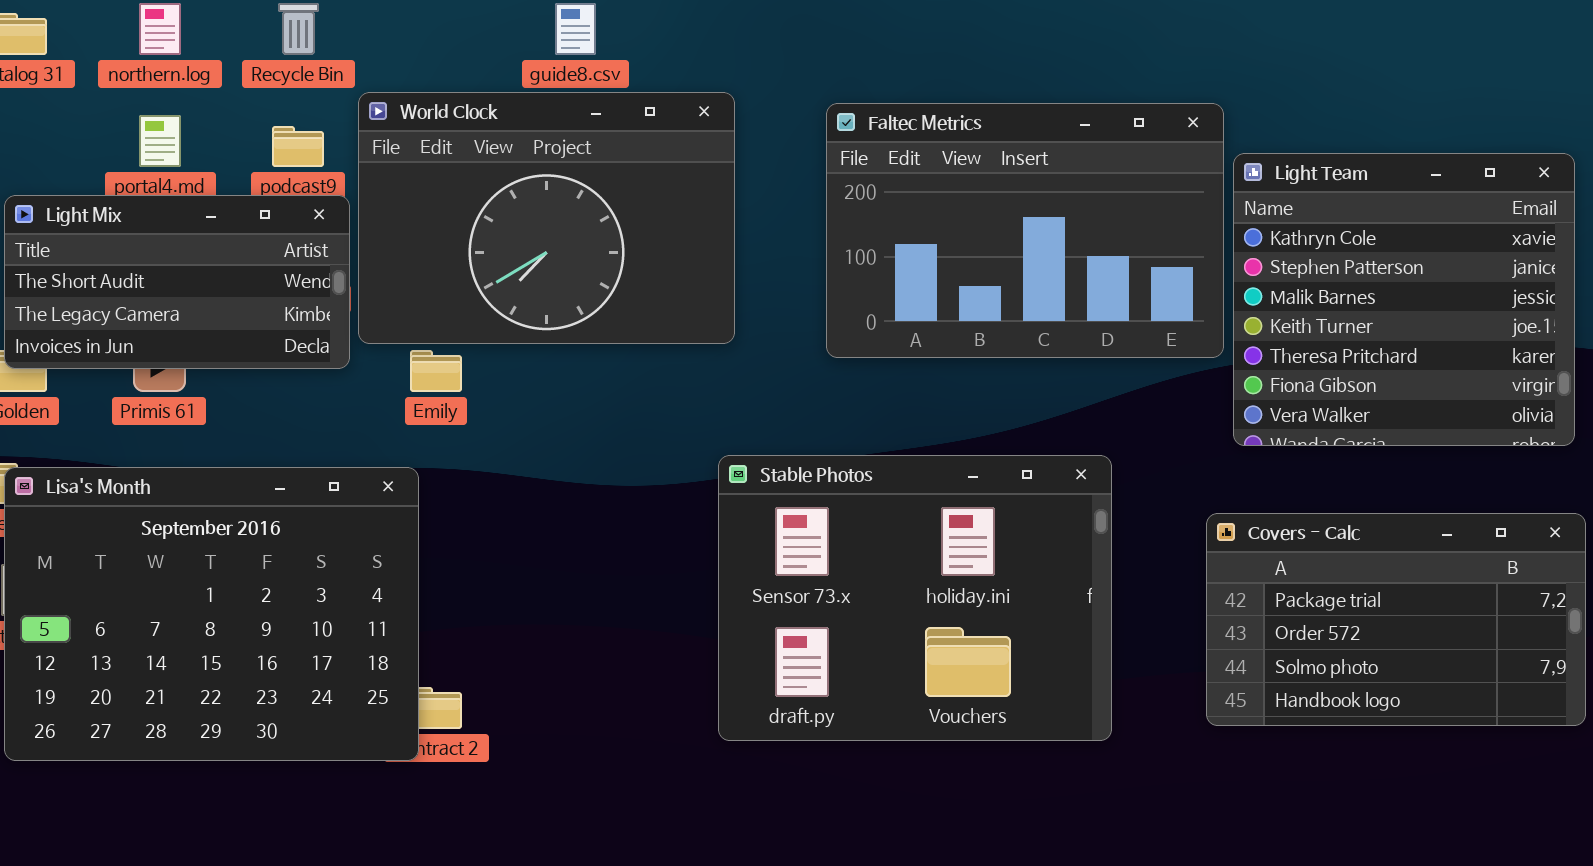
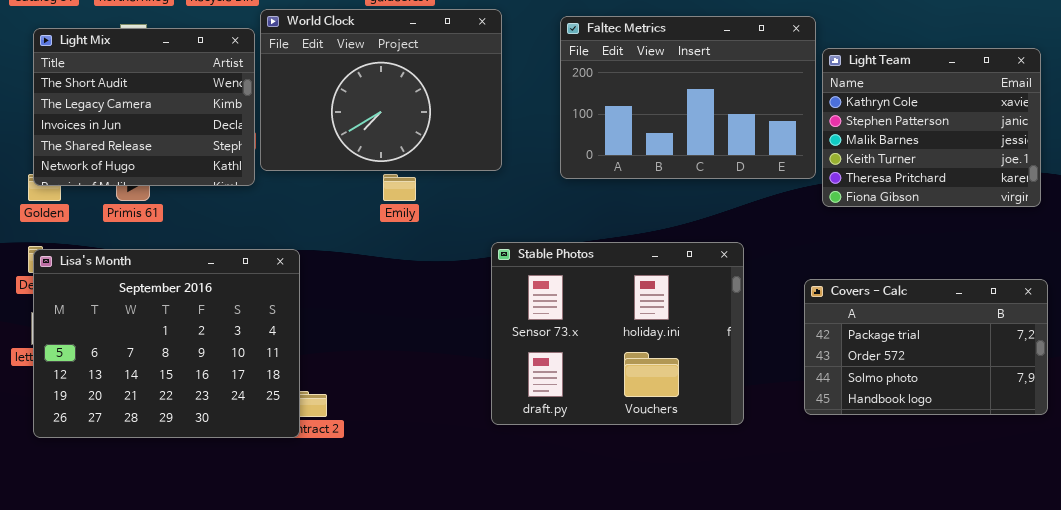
Light Team: [1233,153,1575,446] -> [822,48,1041,207], resized
Light Mix: [4,195,350,369] -> [33,28,255,186], resized
Emily: [410,350,462,392] -> [383,174,416,201], moved

